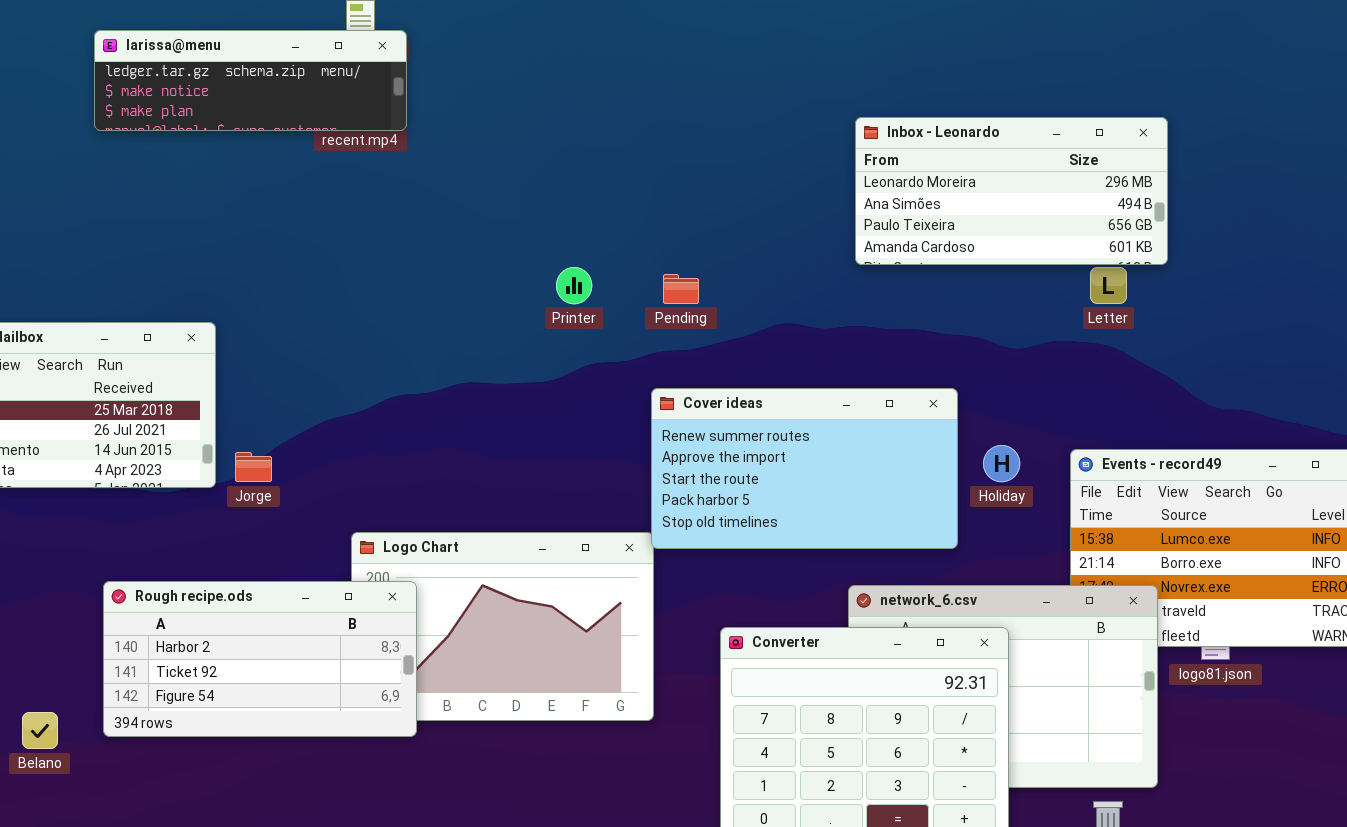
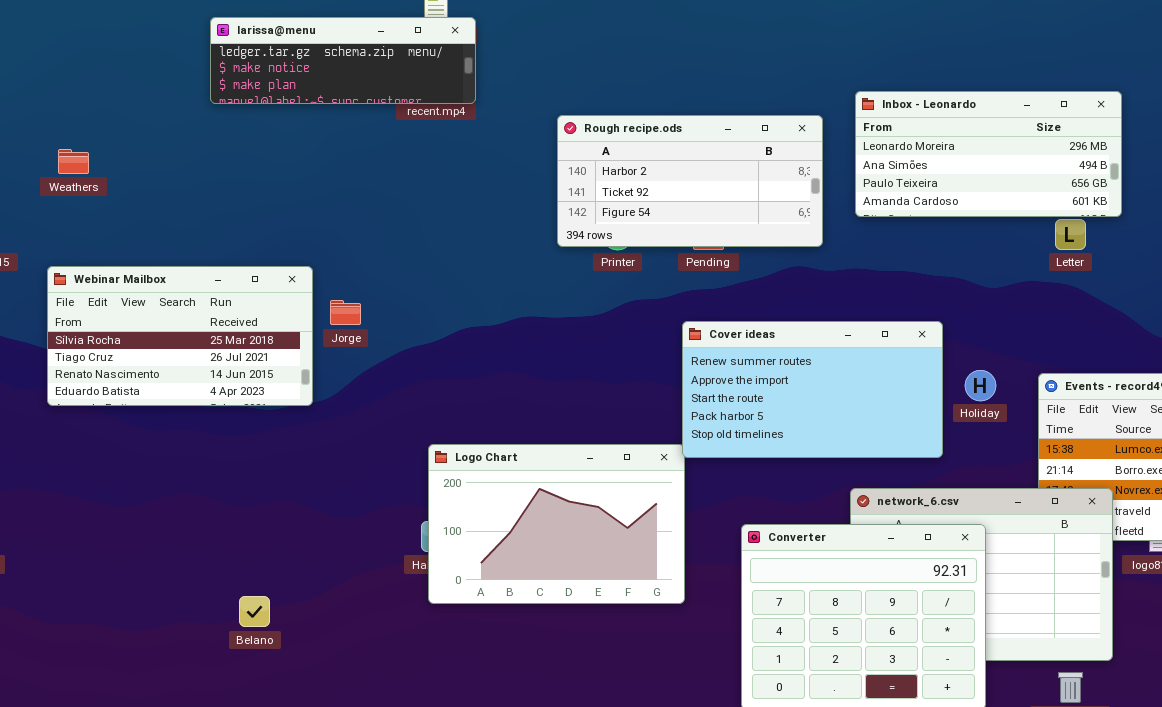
Jorge: [235,452,272,482] -> [330,300,361,325], moved
Rough recipe.ods: [103,581,417,737] -> [557,115,823,247], moved
Belano: [22,712,58,749] -> [239,596,270,627], moved

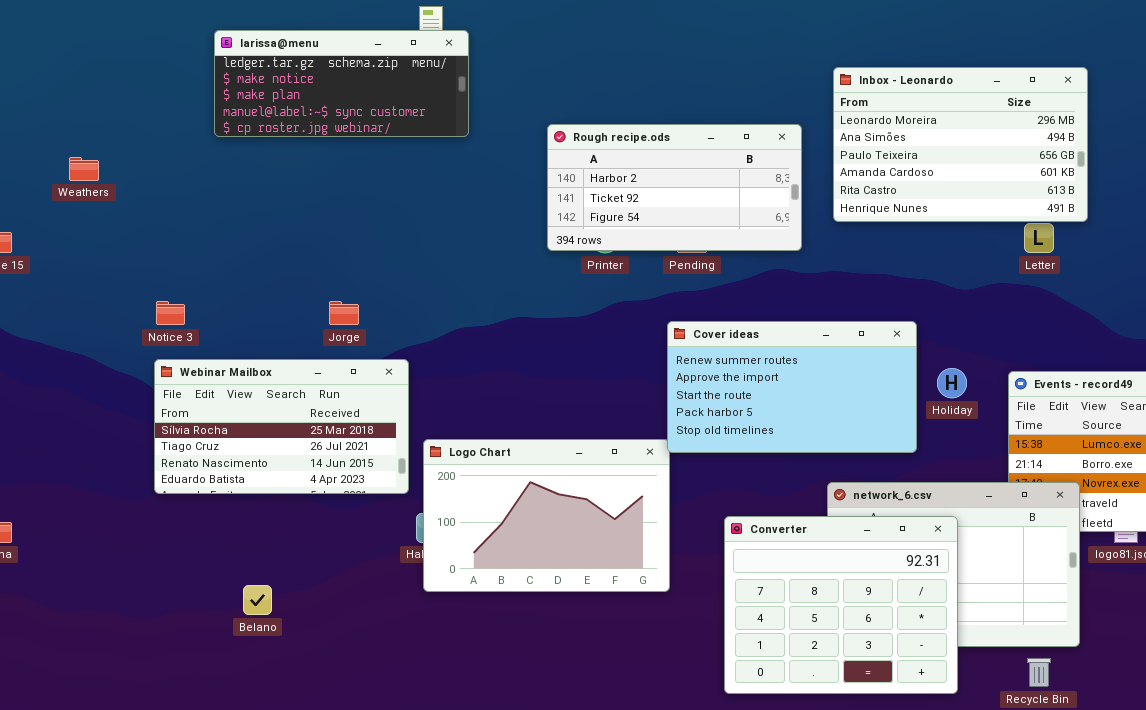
larissa@menu: [210,17,476,104] -> [214,30,469,137], resized
Inbox - Leonardo: [855,91,1122,217] -> [833,67,1088,222], resized
Webinar Mailbox: [47,266,313,406] -> [154,359,409,494], moved

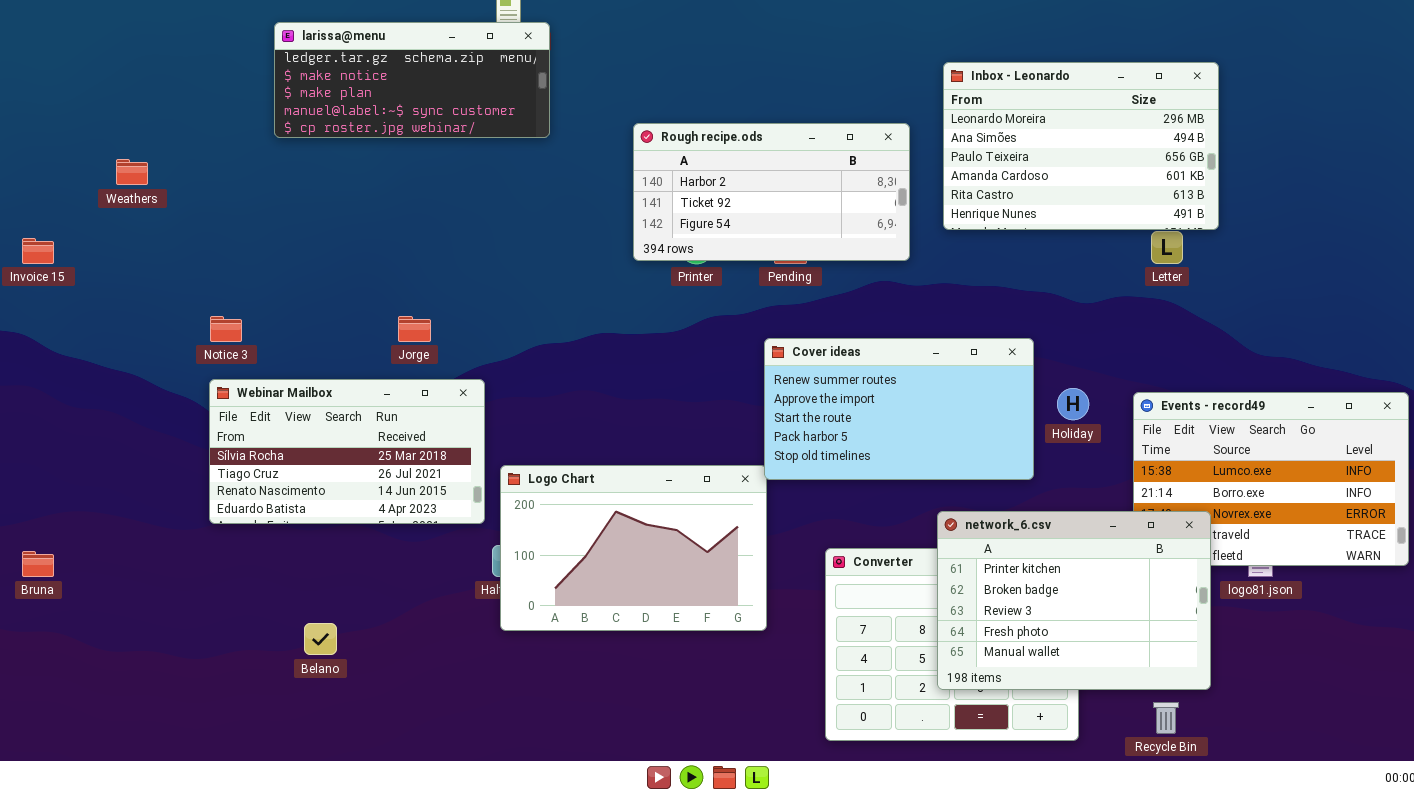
network_6.csv: [827,482,1080,647] -> [937,511,1211,690], raised

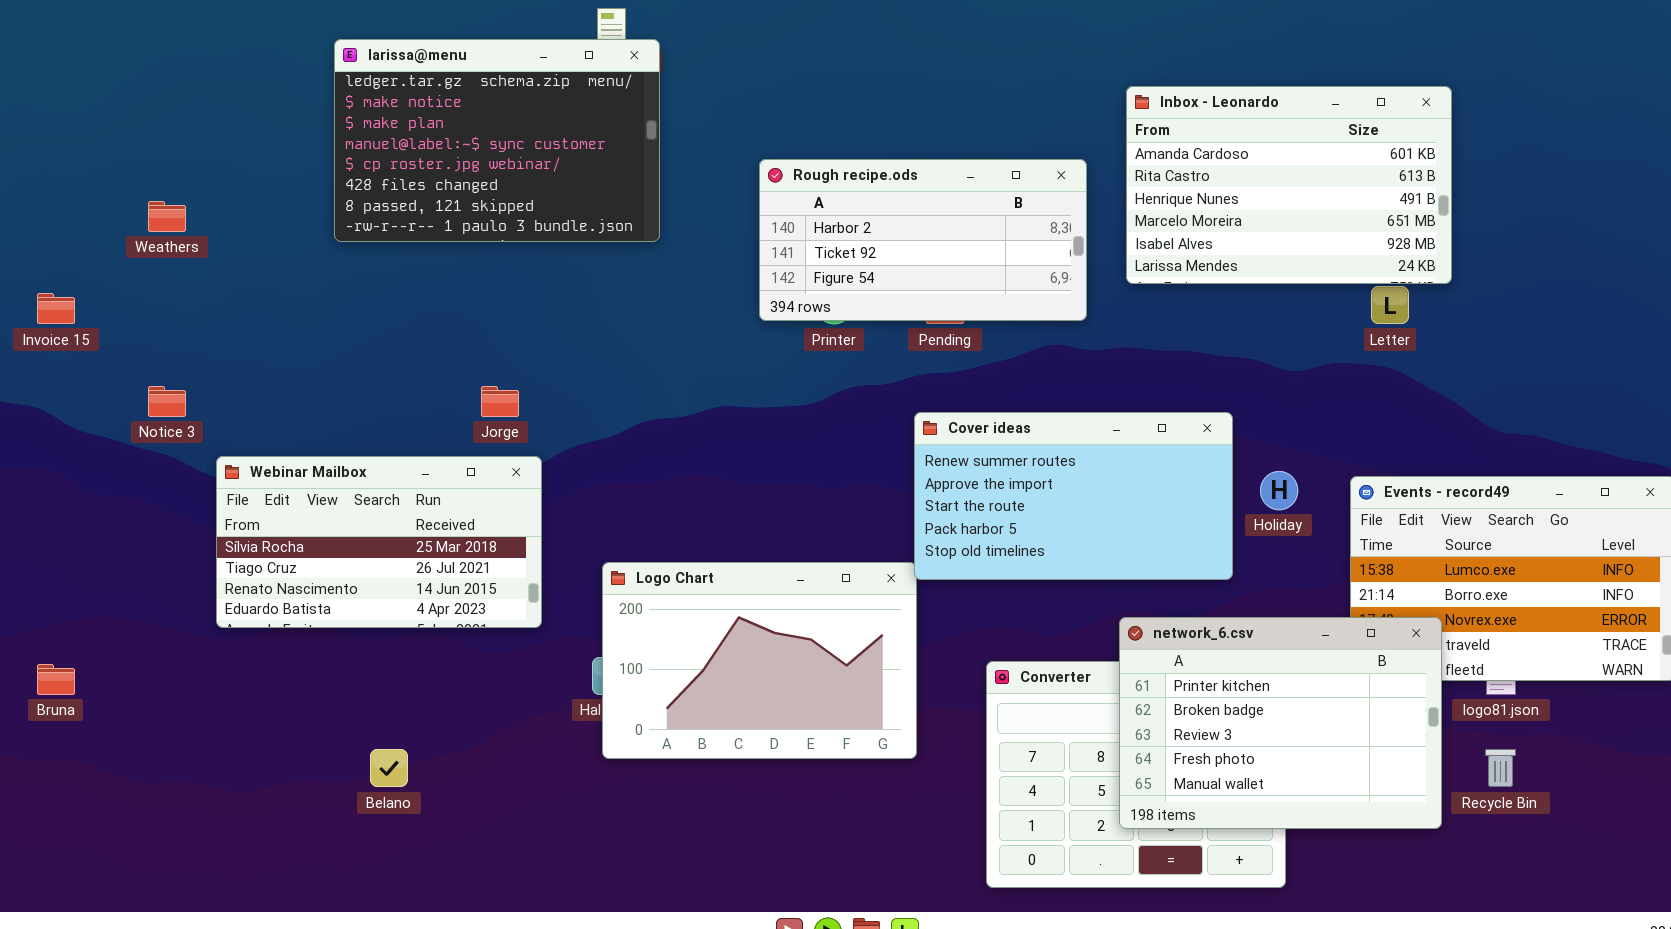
larissa@menu: [274,22,550,138] -> [334,39,660,242], resized
Inbox - Leonardo: [943,62,1219,230] -> [1126,86,1452,284], scrolled down 3 rows
Notice 3: [210,316,242,342] -> [148,386,186,417], moved
Webinar Mailbox: [209,379,485,524] -> [216,456,542,628], moved
Recycle Bin: [1153,702,1179,734] -> [1485,749,1516,787], moved

